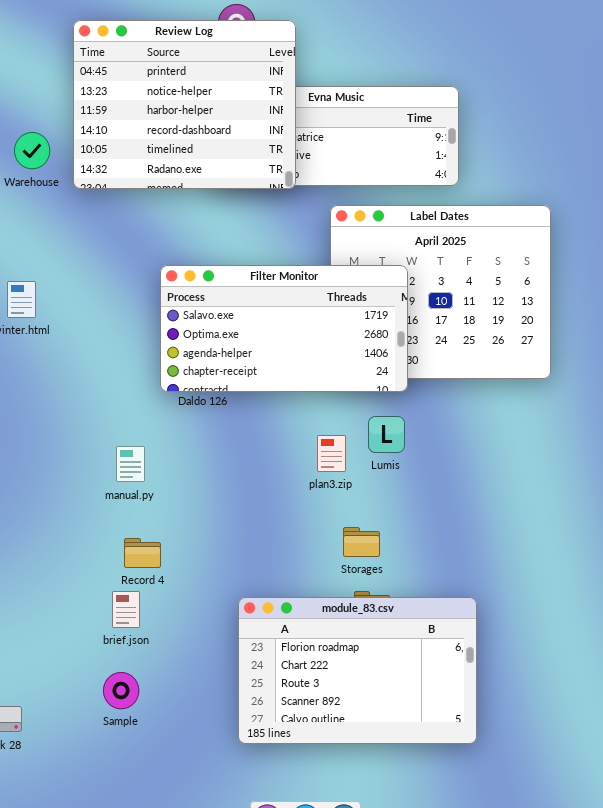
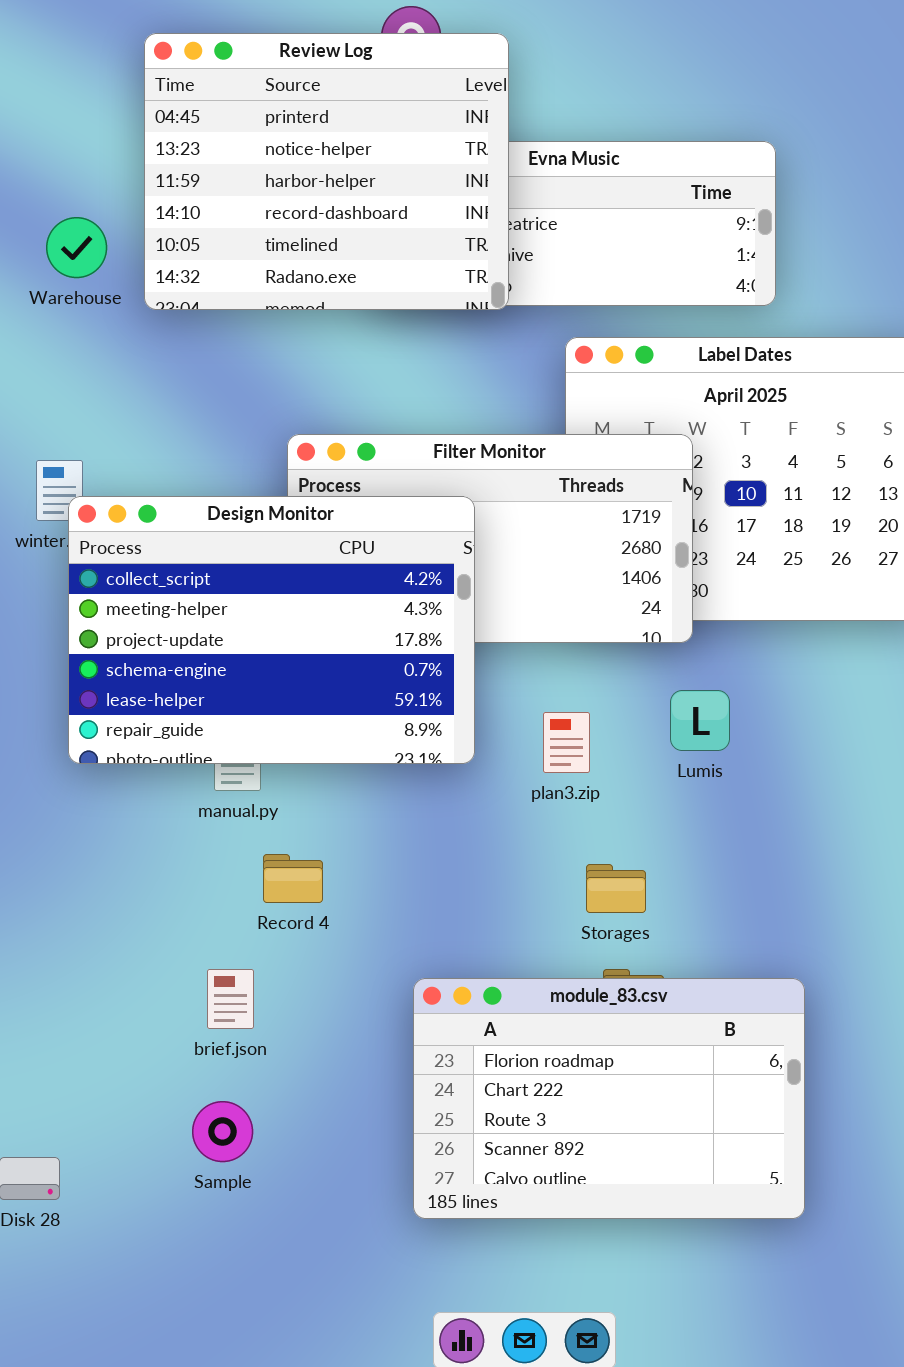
Design Monitor: none -> [68,496,475,764], opened
Lumis: [368,416,405,453] -> [670,690,730,751], moved
Record 4: [124,538,161,568] -> [263,854,323,903], moved

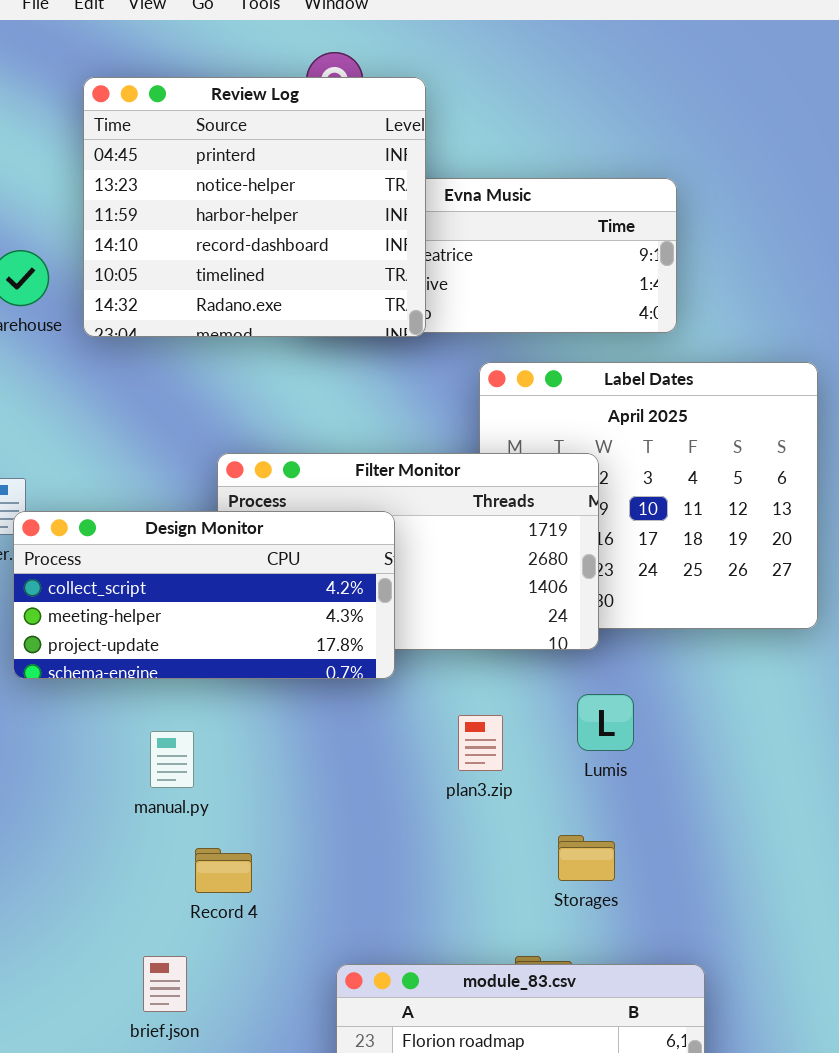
Design Monitor: [68,496,475,764] -> [13,511,395,679], resized
Storages: [586,864,646,913] -> [558,835,615,881], moved

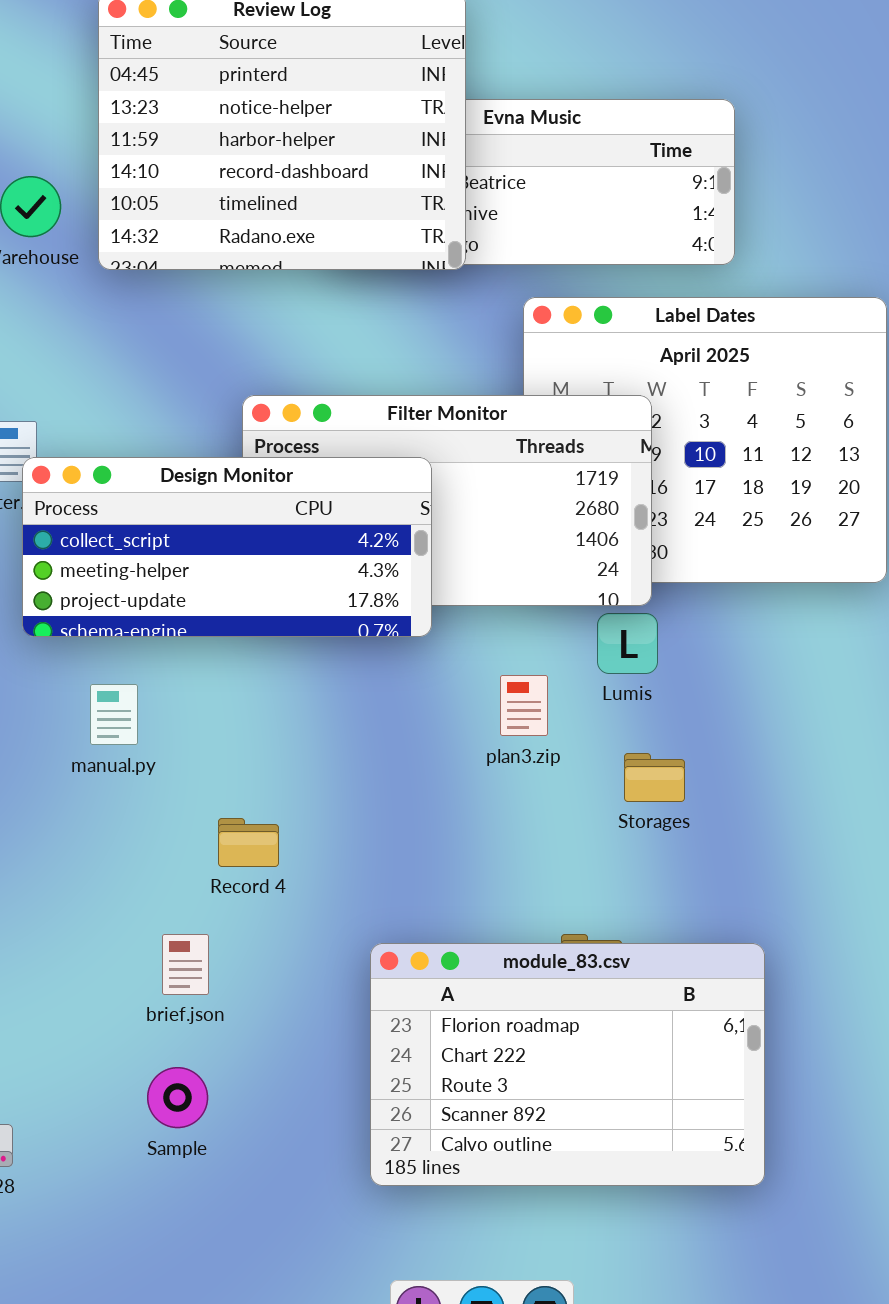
Lumis: [577,694,634,751] -> [597,613,658,674], moved
manual.py: [150,731,194,788] -> [90,684,138,745], moved
Storages: [558,835,615,881] -> [624,753,685,802], moved

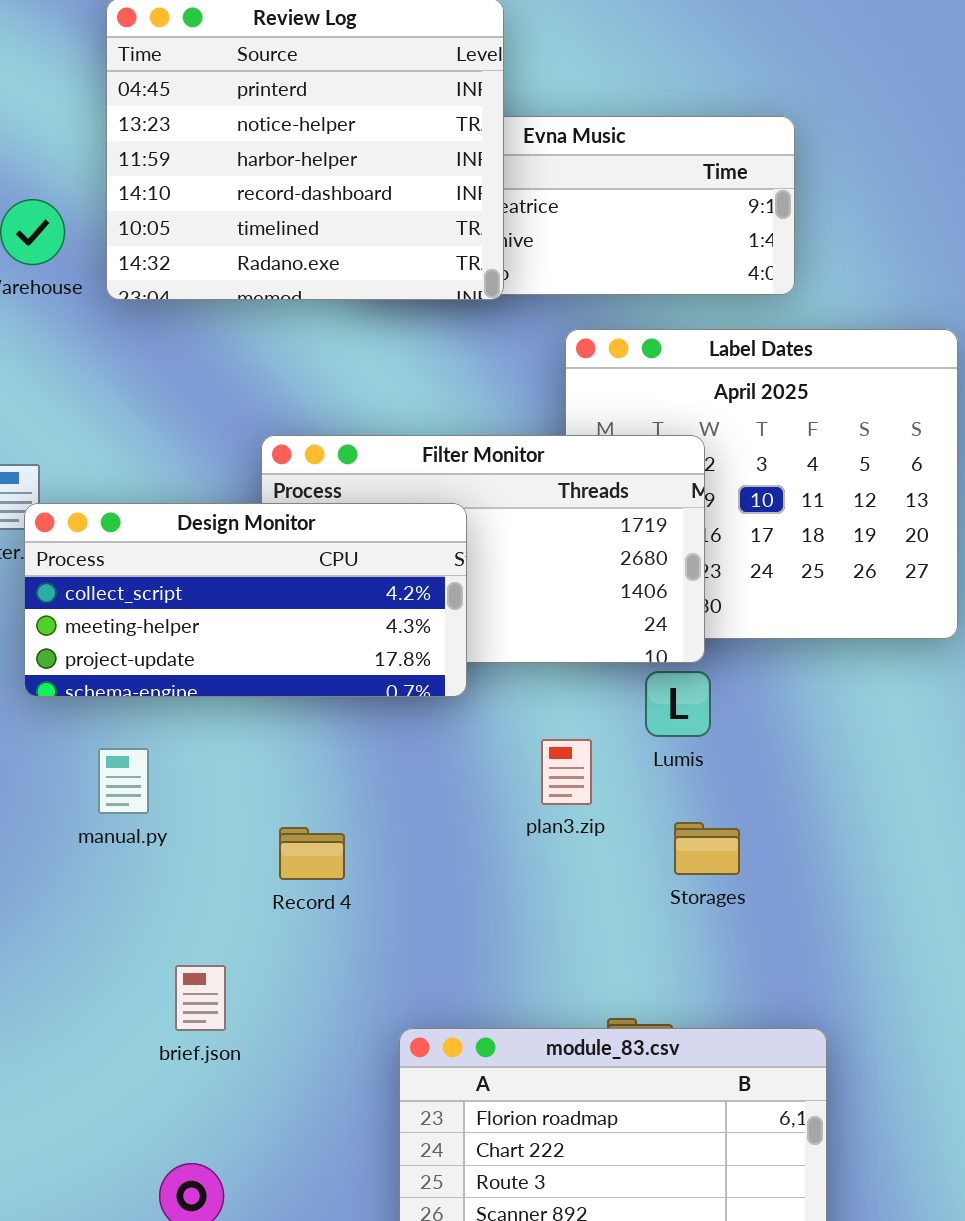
Record 4: [218,818,279,867] -> [279,827,345,880], moved
brief.json: [162,934,209,995] -> [175,965,226,1031], moved

